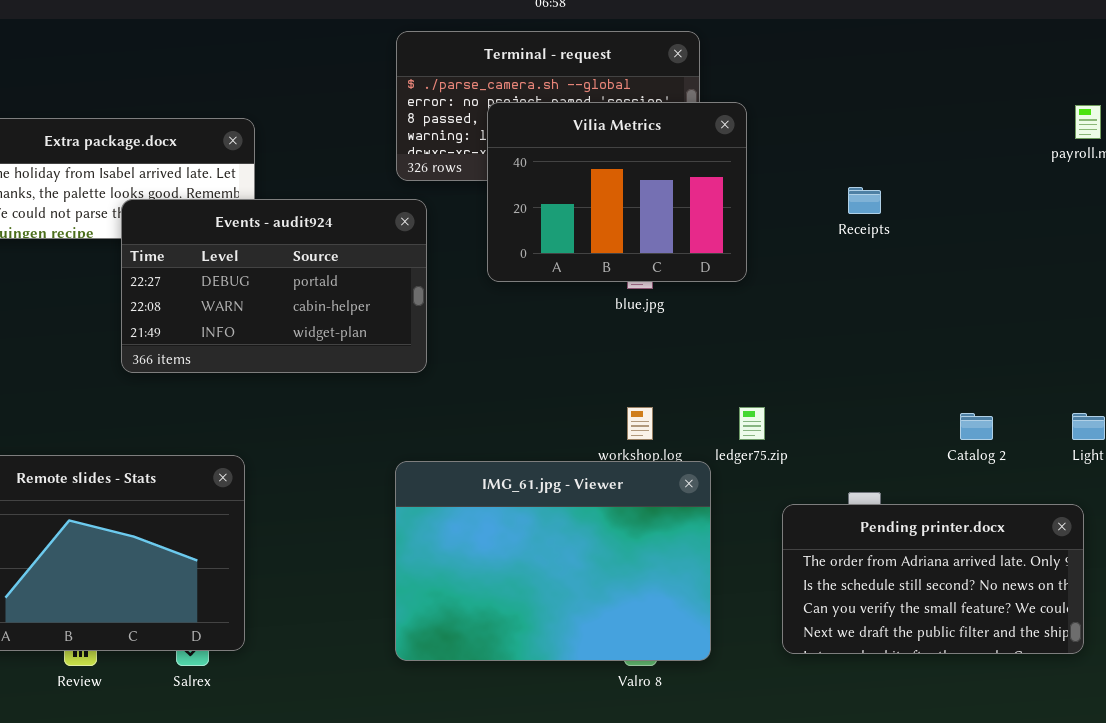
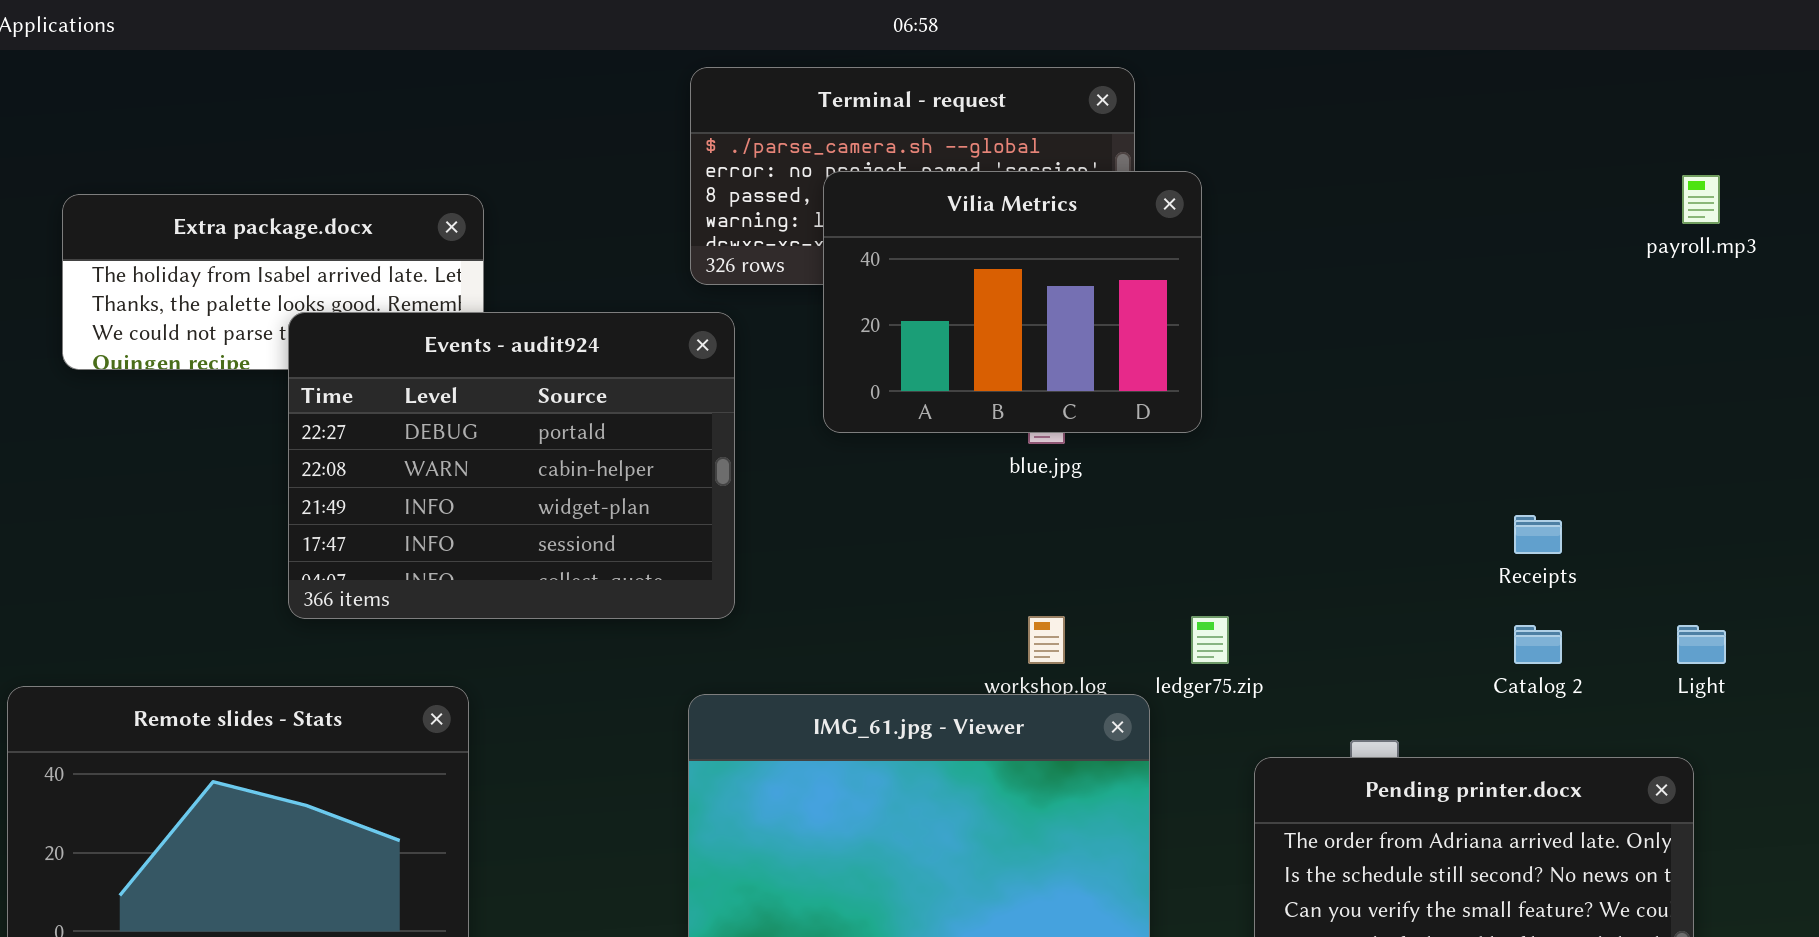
Receipts: [848,187,881,214] -> [1514,515,1562,554], moved
Events - audit924: [121,199,427,373] -> [288,312,735,619], resized

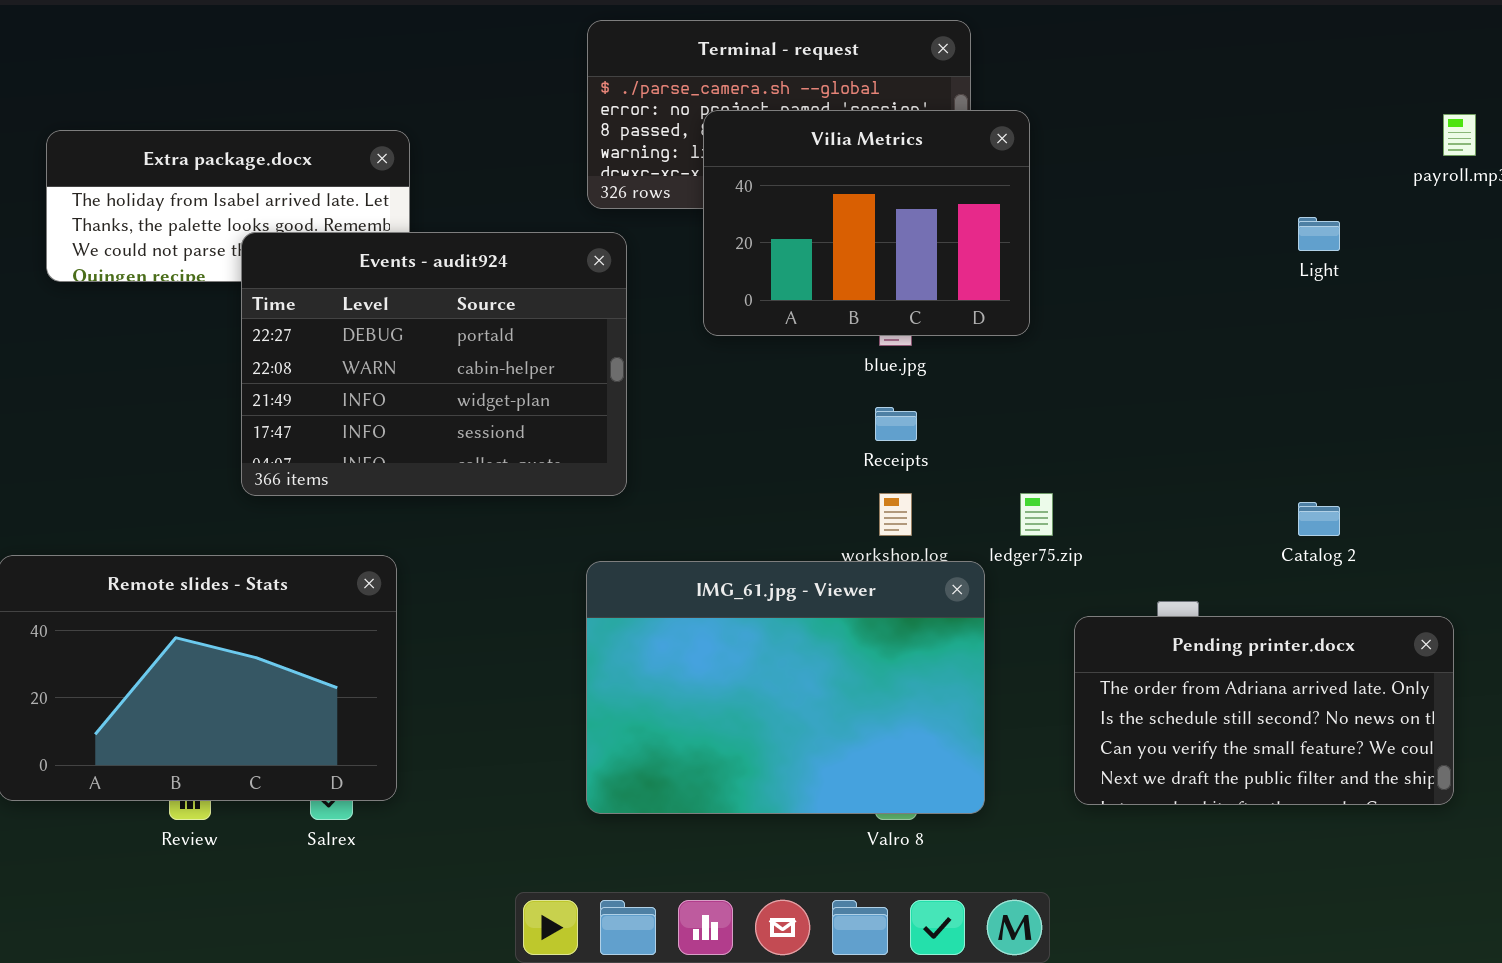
Receipts: [1514,515,1562,554] -> [875,407,917,441], moved
Light: [1677,625,1726,664] -> [1298,217,1340,251], moved

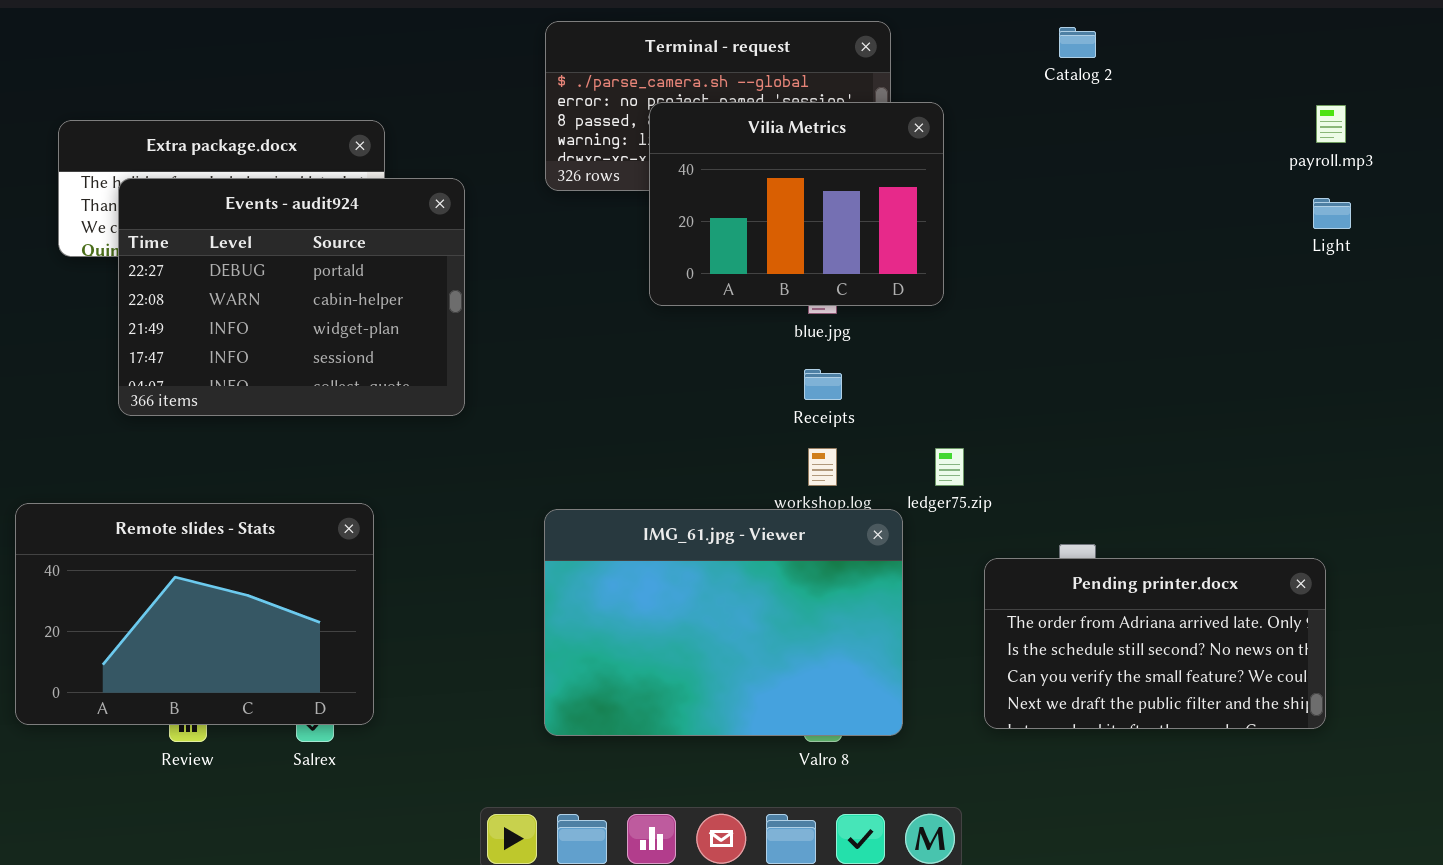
Light: [1298,217,1340,251] -> [1313,198,1351,229], moved
Events - audit924: [241,232,627,496] -> [118,178,465,416], moved
Catalog 2: [1298,502,1340,536] -> [1059,27,1096,58], moved

